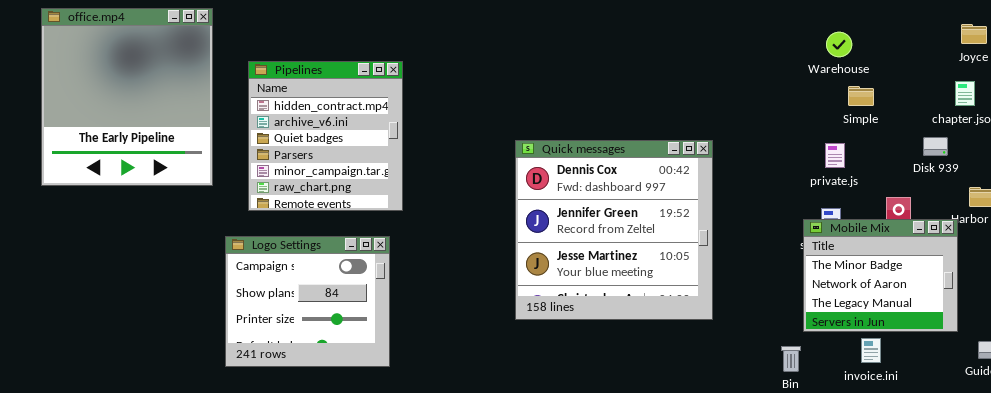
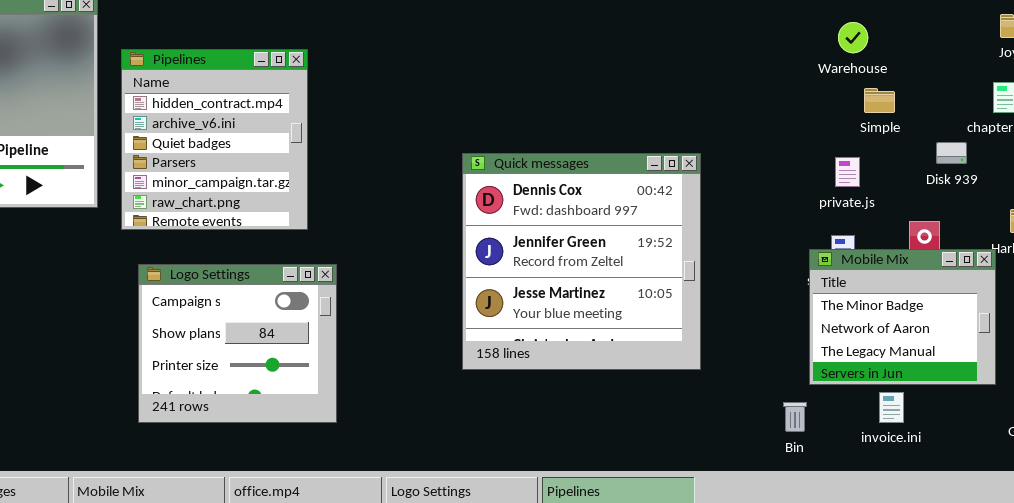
Pipelines: [248,61,403,211] -> [121,49,308,230], moved
Disk 939: [923,137,948,156] -> [936,142,967,164], moved
Logo Settings: [225,236,390,367] -> [138,264,337,423], moved

